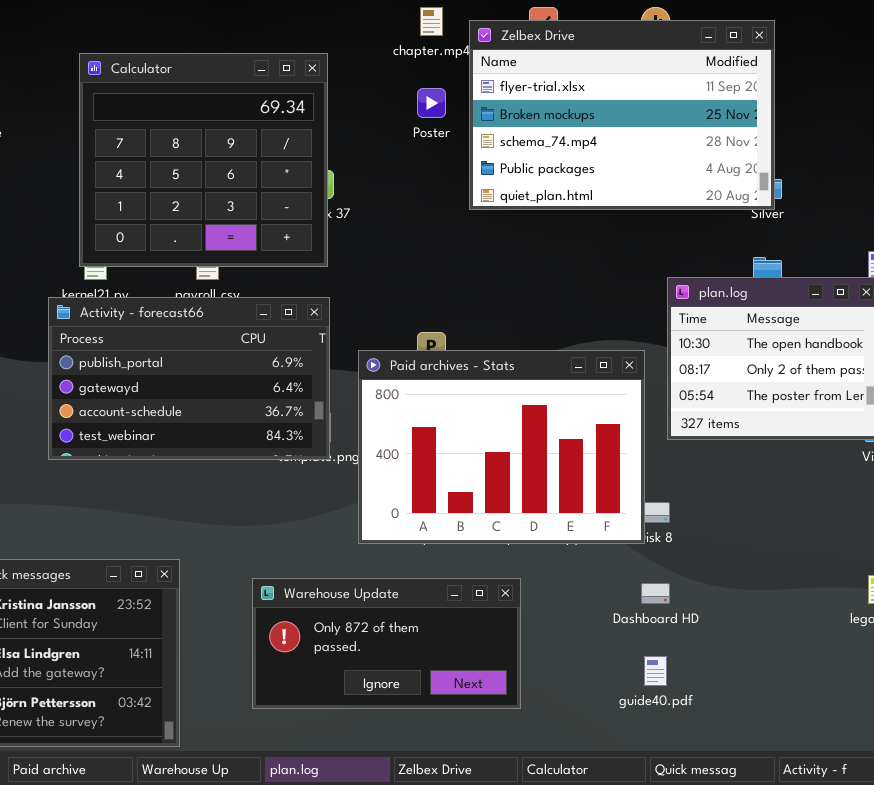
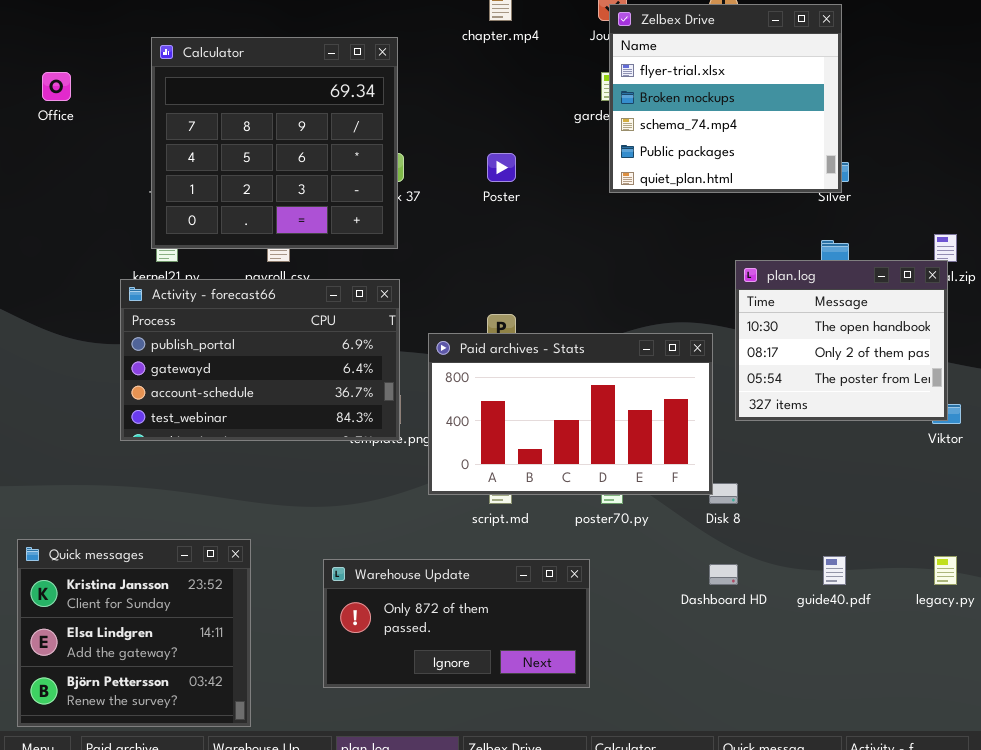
Zelbex Drive: [469,20,775,210] -> [609,4,842,193], resized
Poster: [417,88,446,118] -> [487,153,516,182], moved
Paid archives - Stats: [358,350,645,544] -> [428,333,713,495], resized
guide40.pdf: [644,656,667,686] -> [823,556,846,585], moved

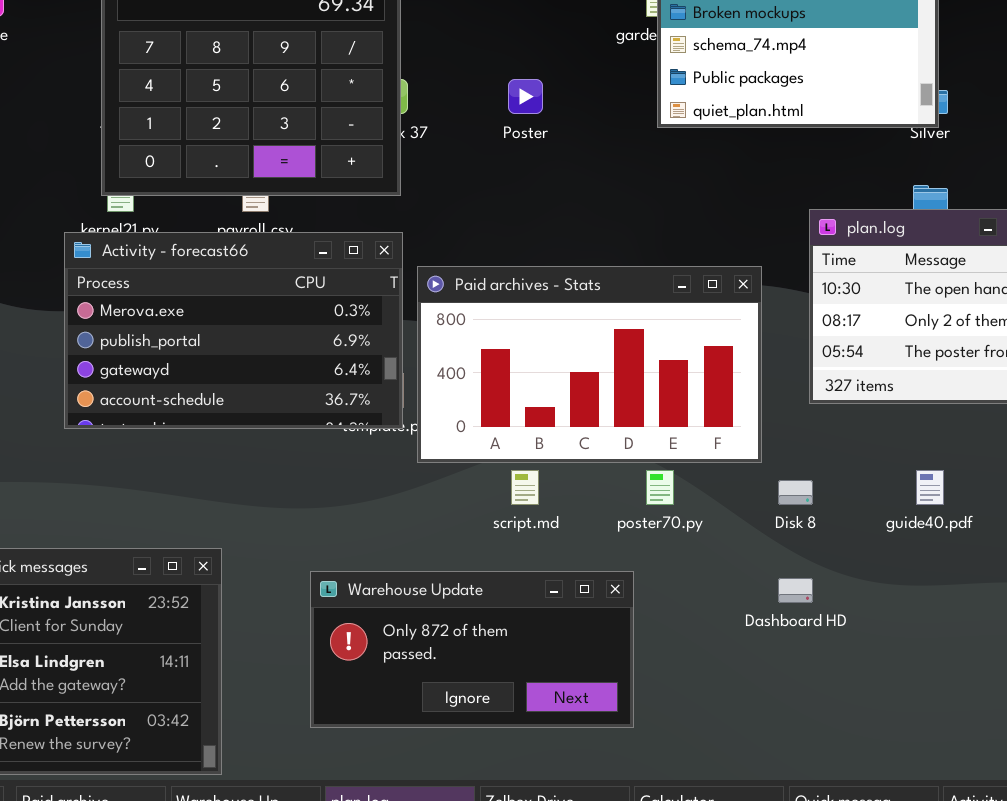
Activity - forecast66: [120,279,400,441] -> [64,232,403,429], scrolled up 1 row
Paid archives - Stats: [428,333,713,495] -> [417,266,762,463], moved
guide40.pdf: [823,556,846,585] -> [916,470,944,505], moved

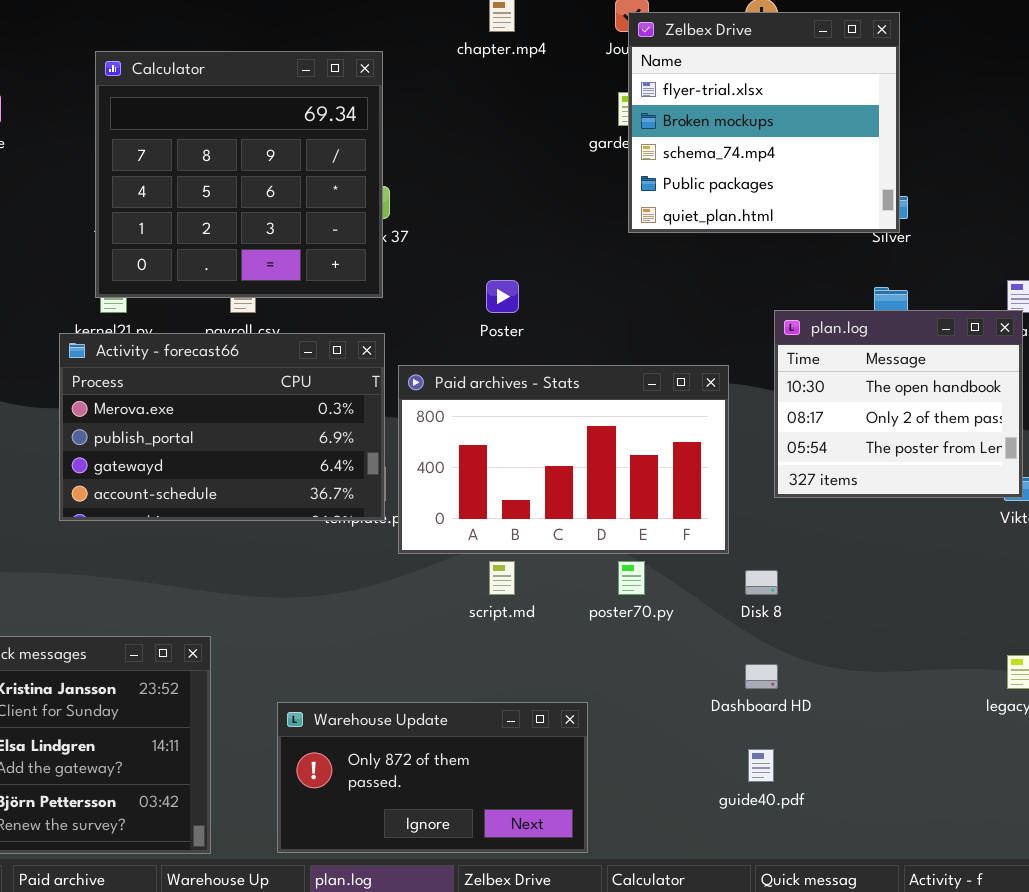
Poster: [508,79,543,114] -> [486,280,519,313], moved
guide40.pdf: [916,470,944,505] -> [748,749,774,782], moved
Warehouse Update: [310,571,634,728] -> [277,702,588,853], moved

